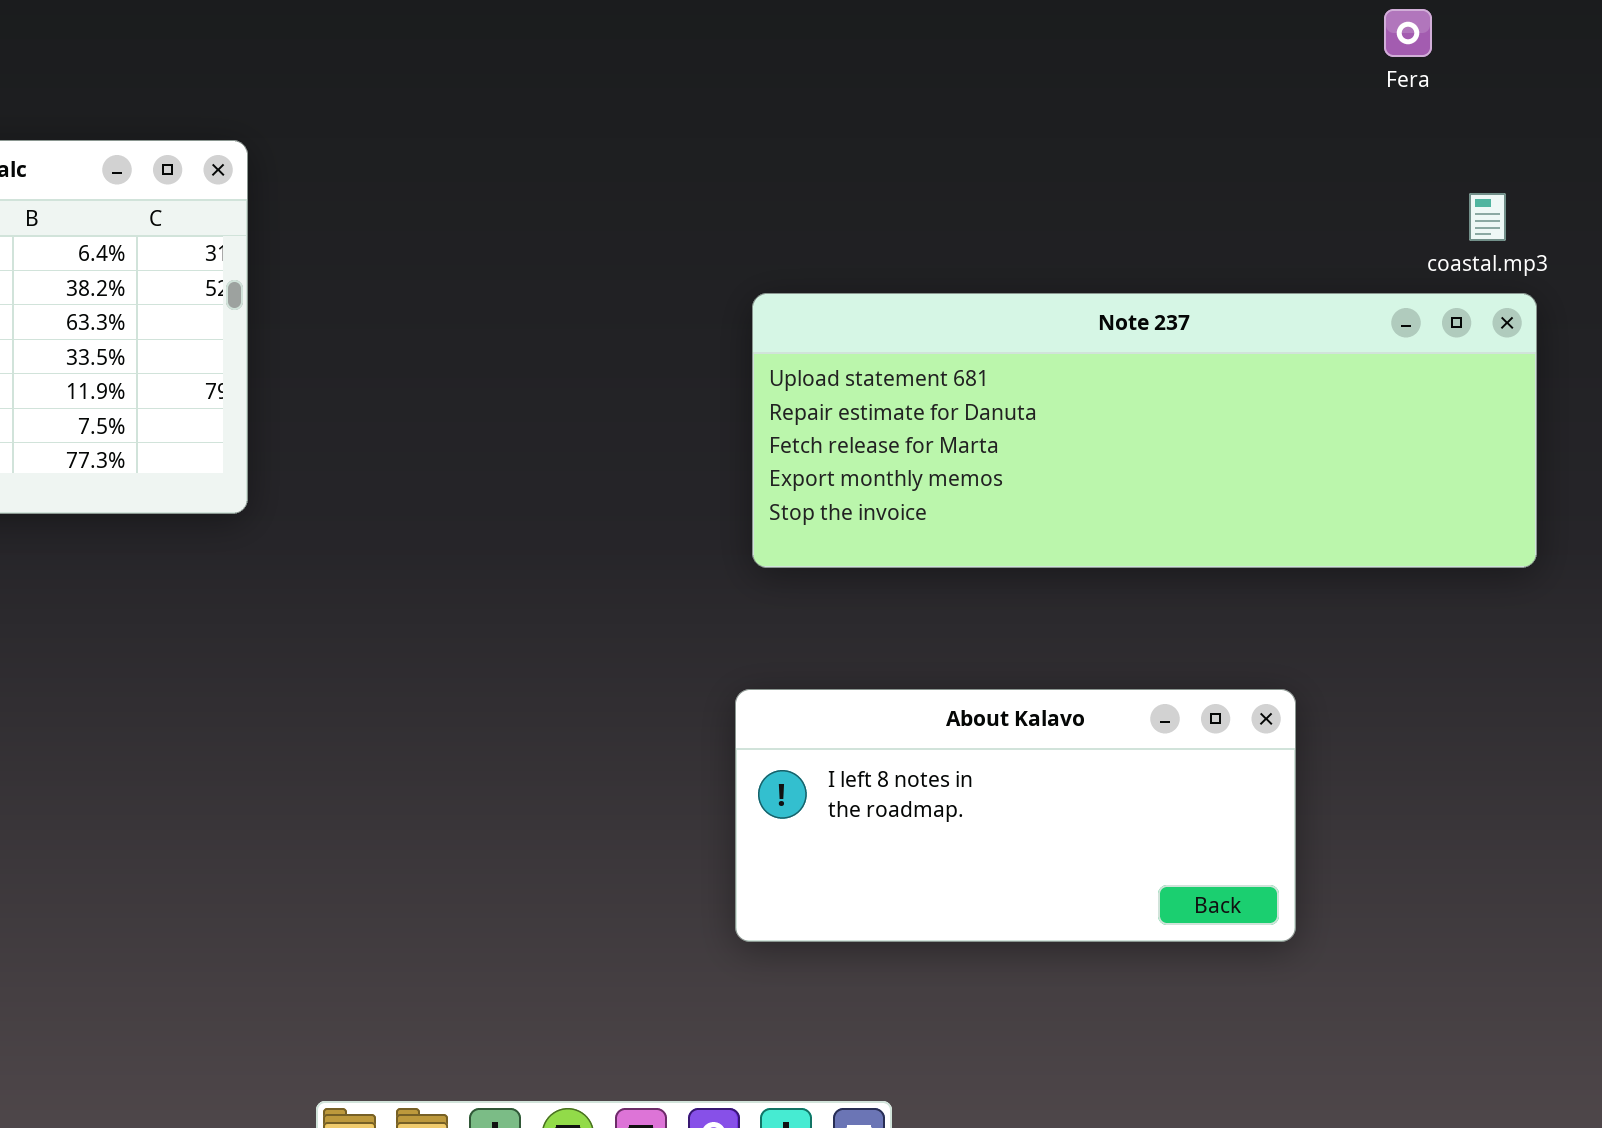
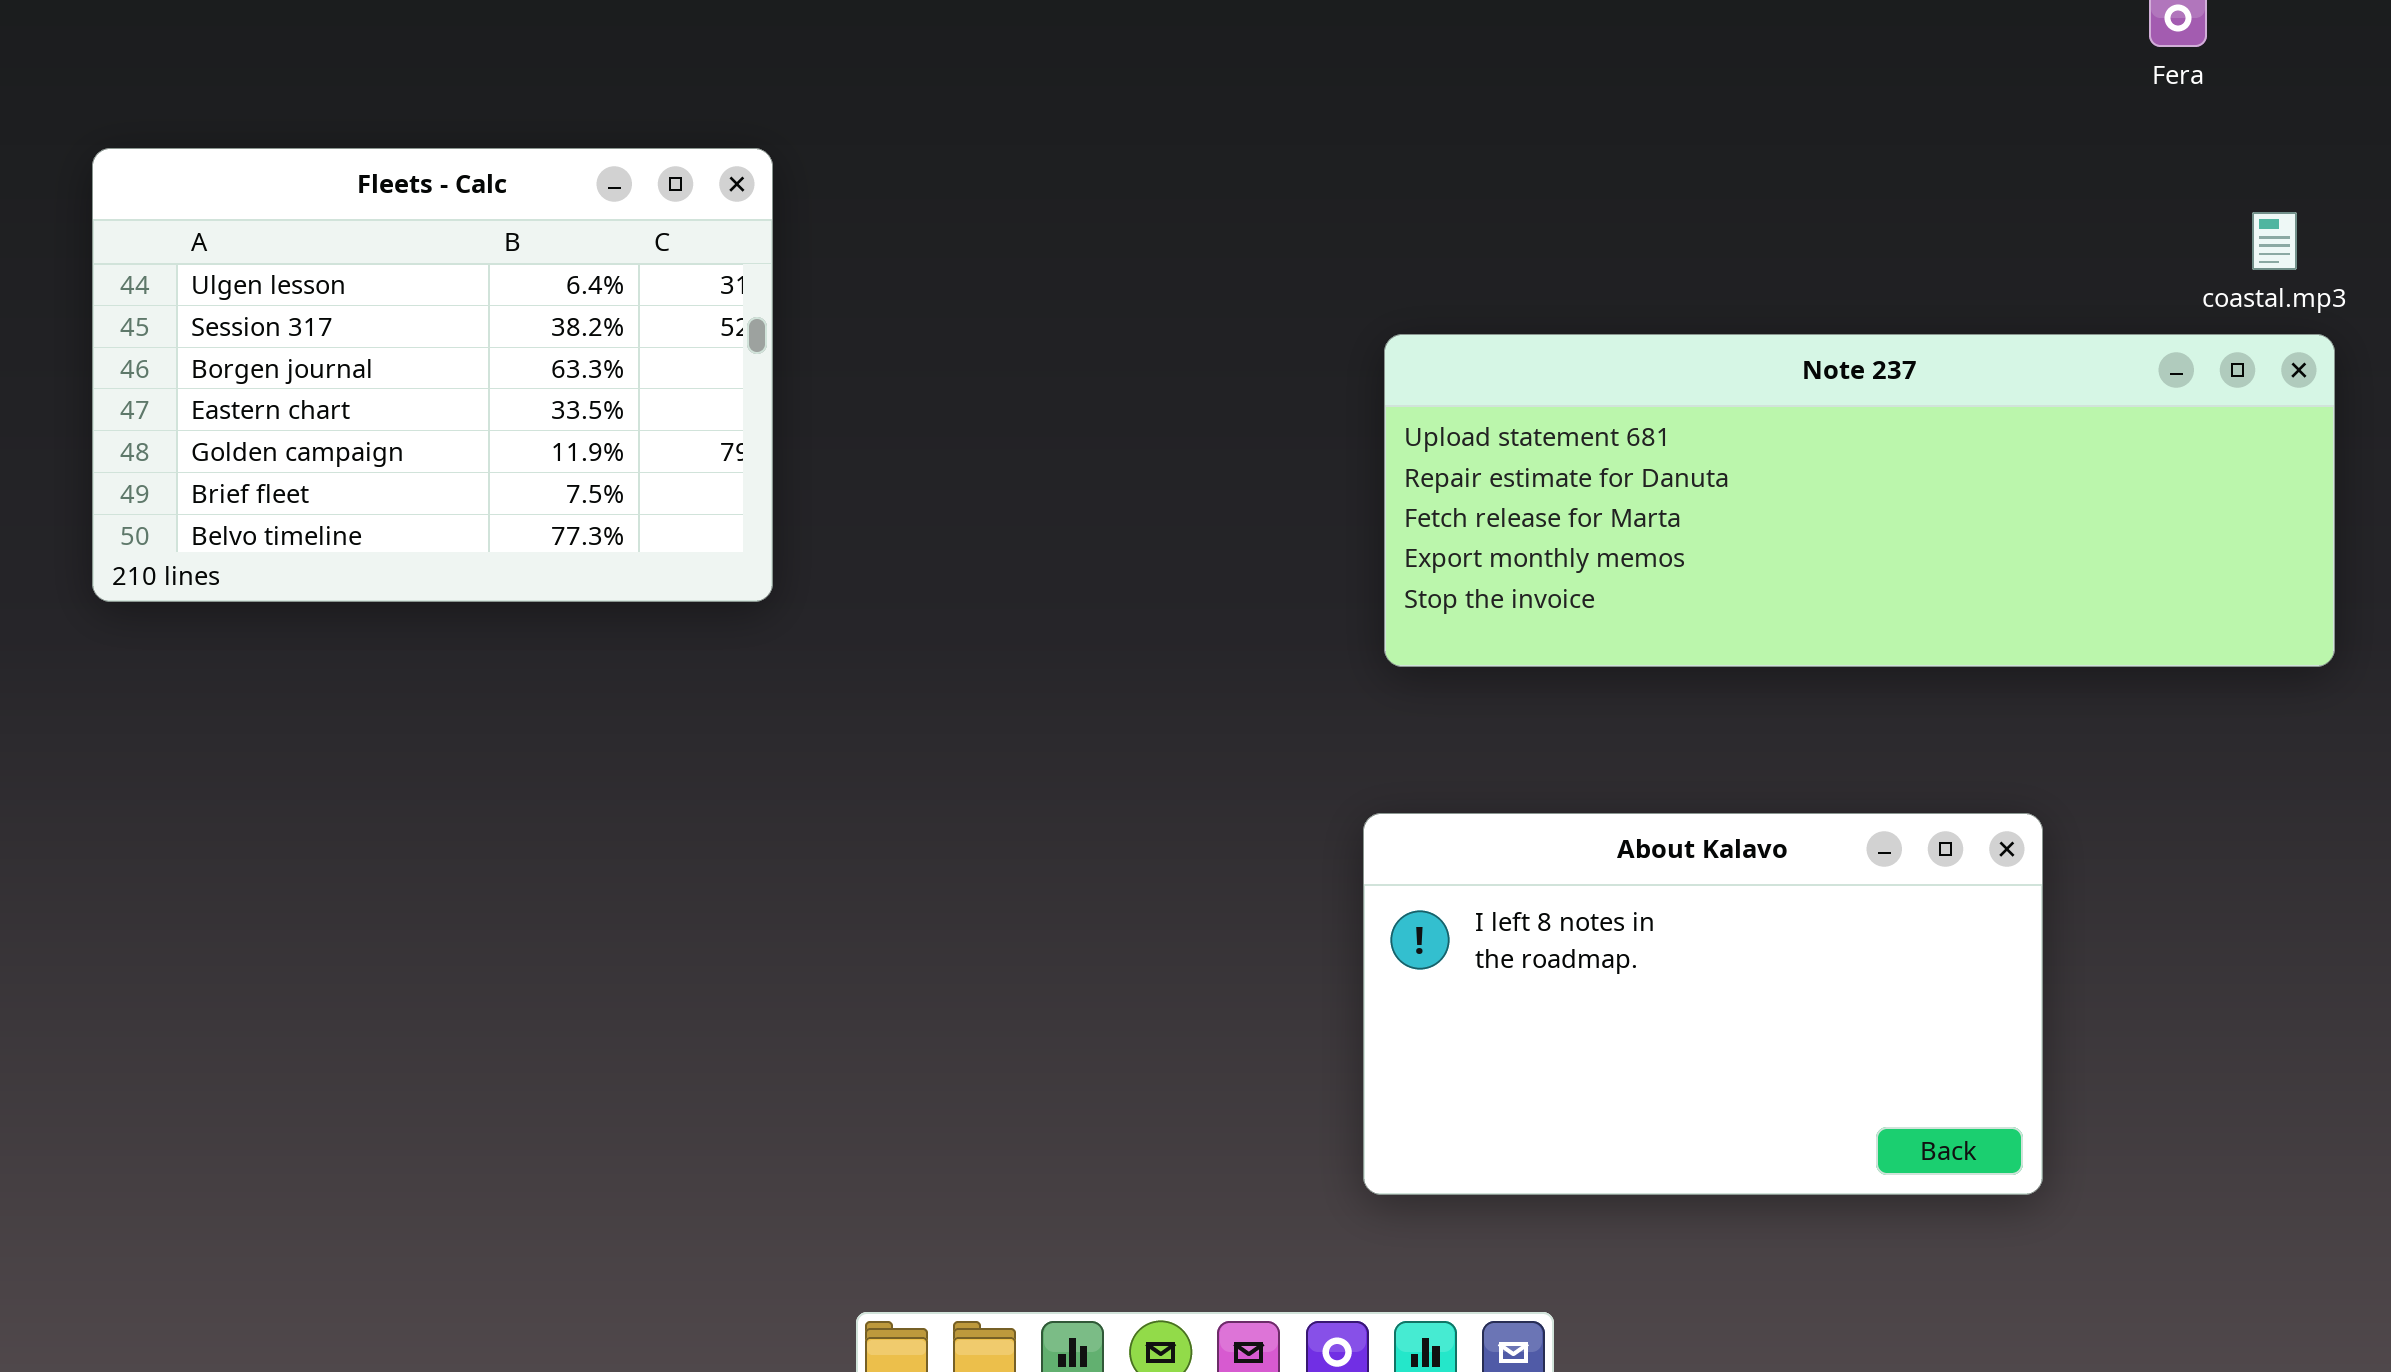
About Kalavo: [735,689,1296,942] -> [1363,813,2043,1195], resized

